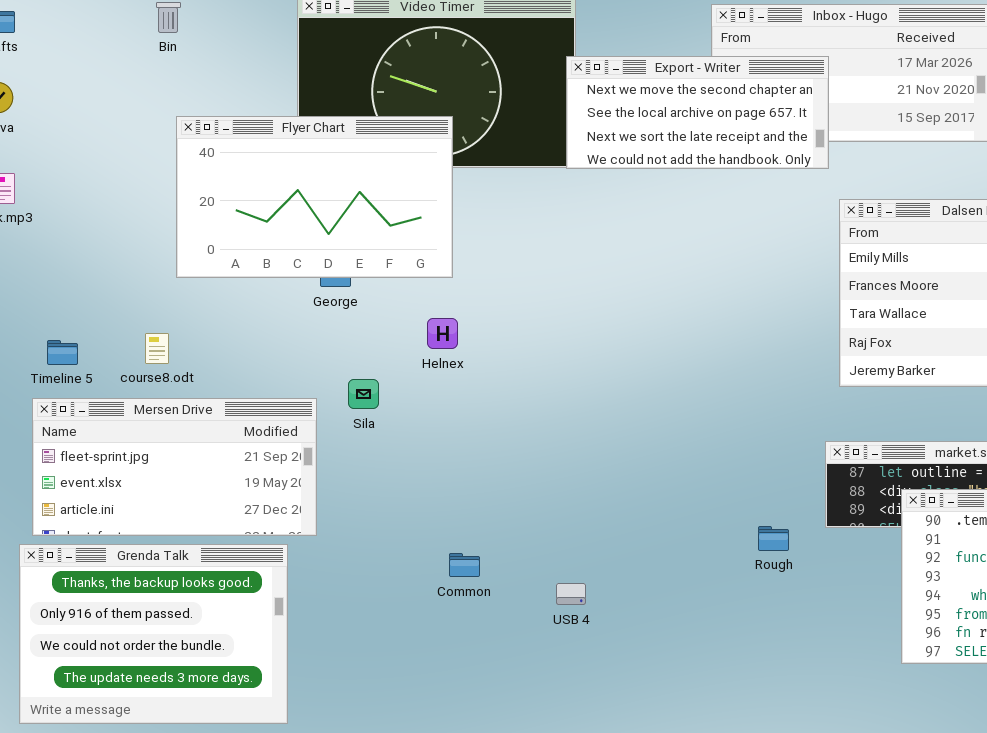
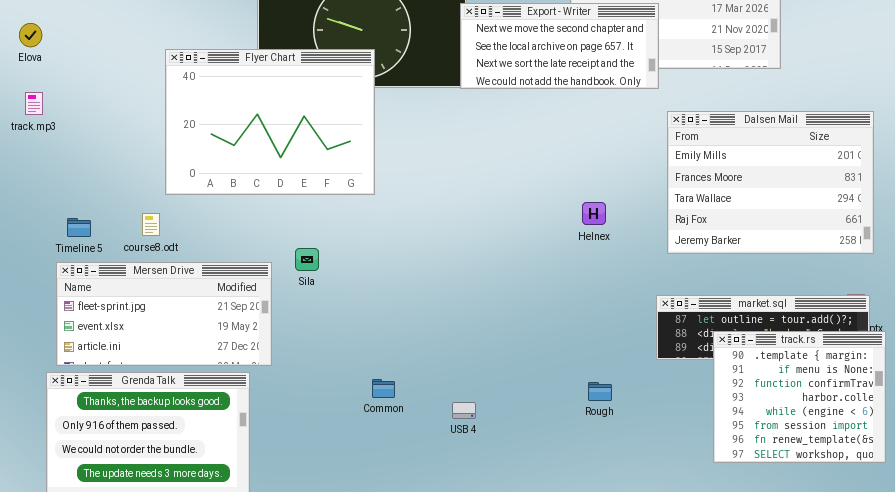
Flyer Chart: [176,116,453,278] -> [165,49,375,195], resized
Helnex: [427,318,458,349] -> [582,202,606,225], moved
Rough: [758,526,789,551] -> [588,382,612,401], moved

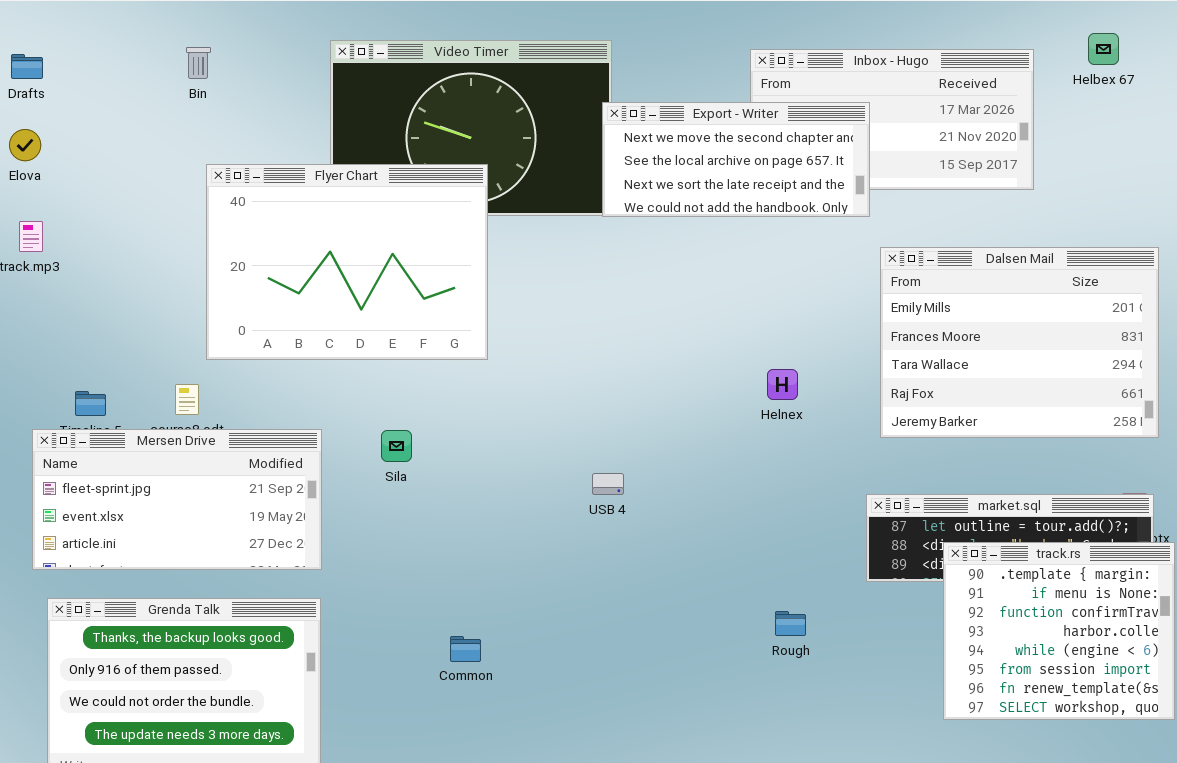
Mersen Drive: [56,262,272,366] -> [32,429,322,570], moved
Common: [372,379,395,398] -> [450,636,481,662], moved
USB 4: [452,402,476,419] -> [592,473,624,495], moved

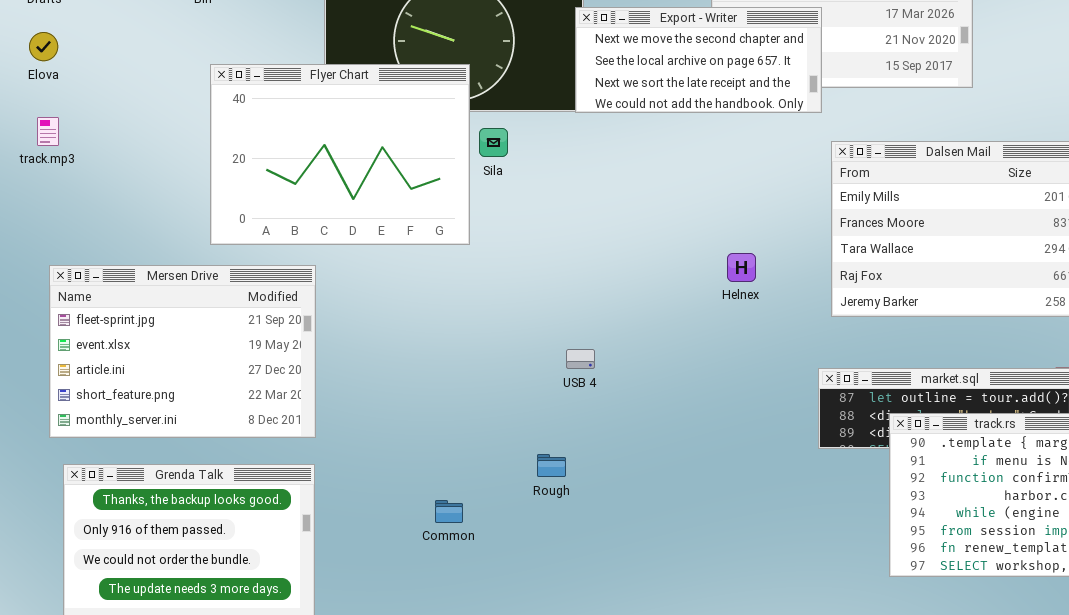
Mersen Drive: [32,429,322,570] -> [49,265,316,438], resized
Sila: [381,430,412,462] -> [479,128,508,157], moved
Rough: [775,611,806,636] -> [537,454,566,477], moved

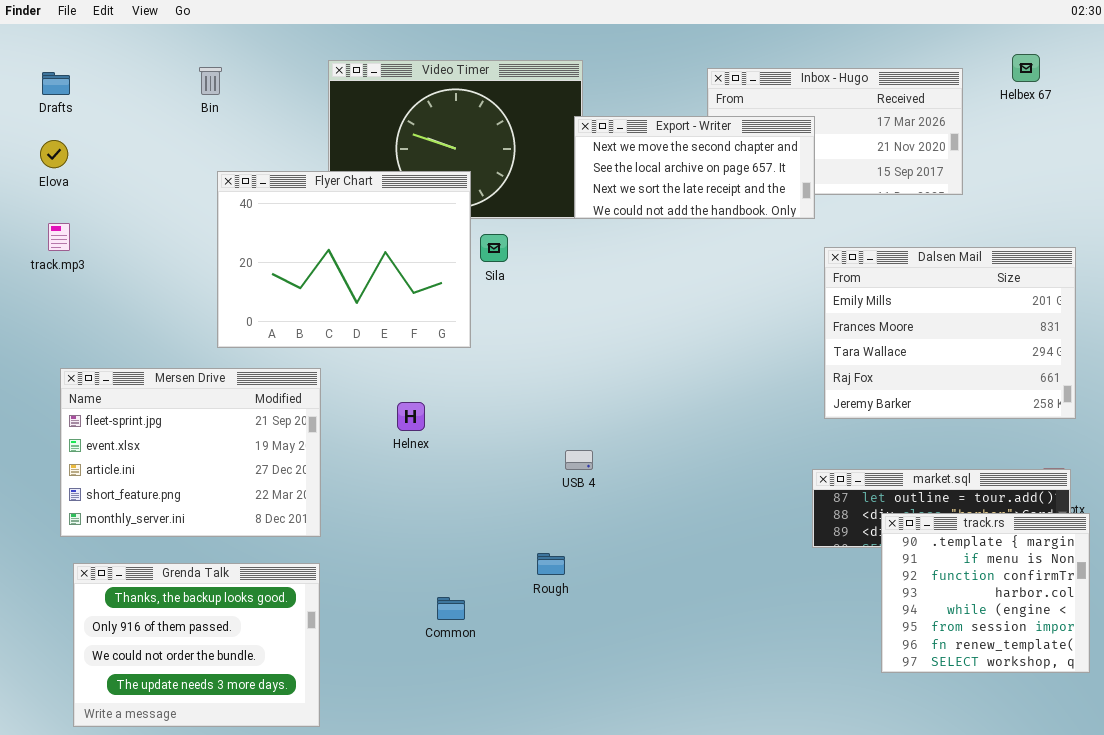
Helnex: [727,253,756,282] -> [397,402,425,431], moved

